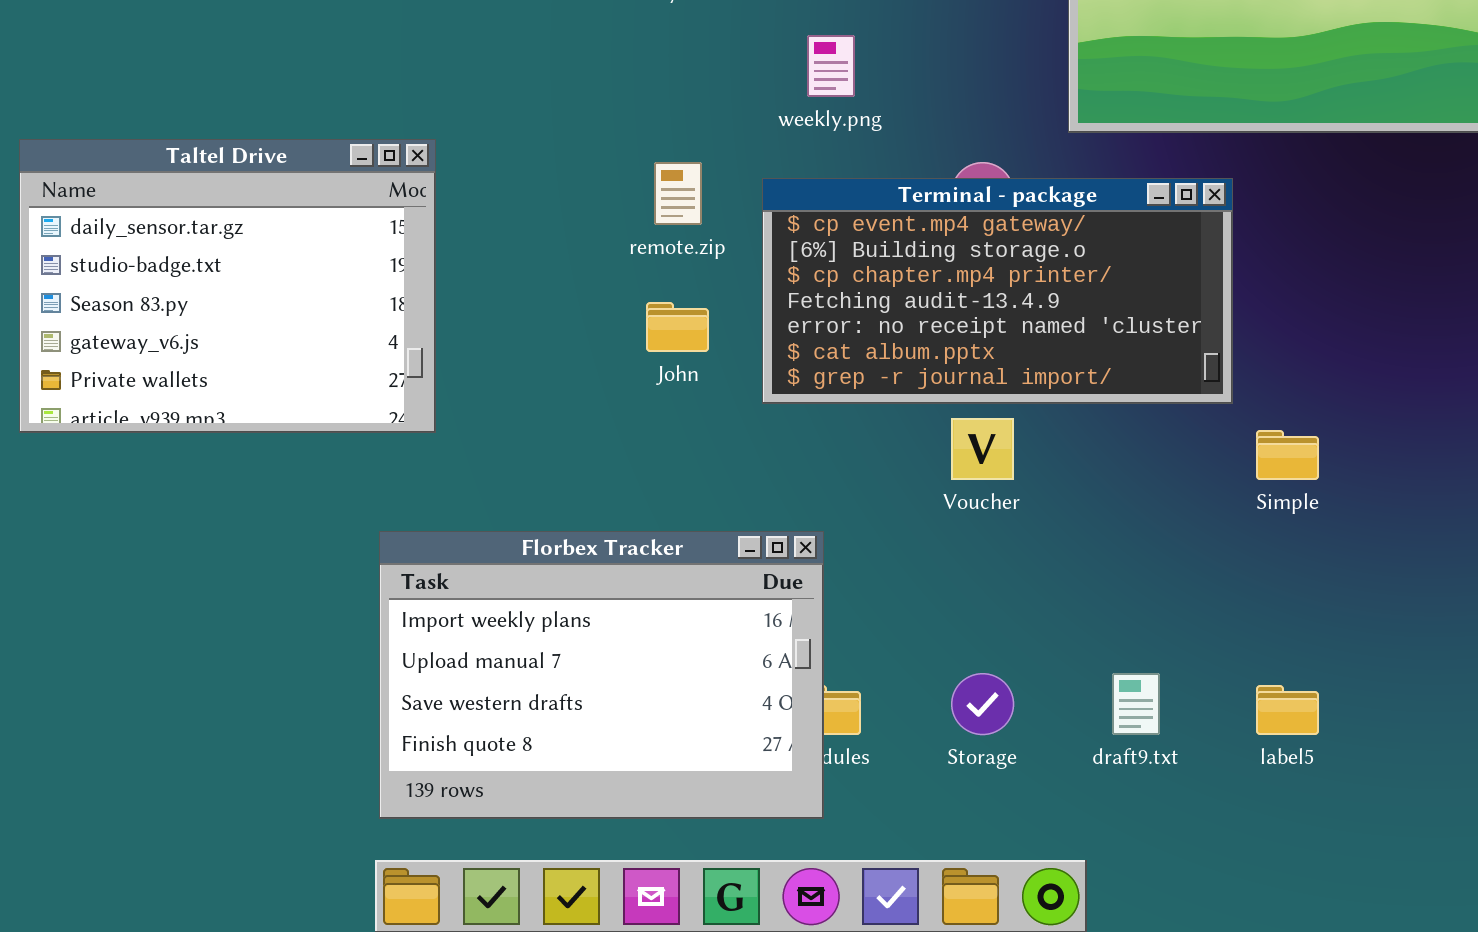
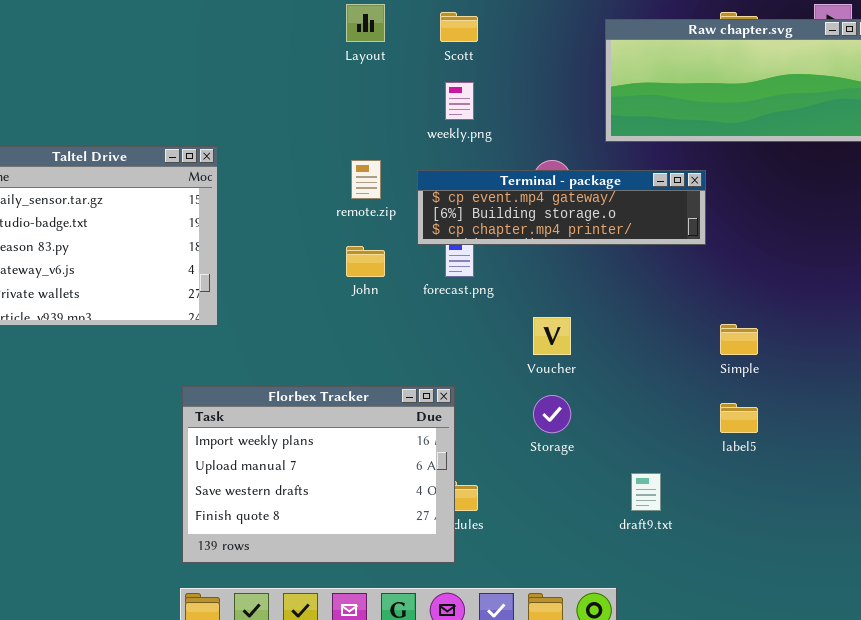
Terminal - package: [762,178,1233,404] -> [417,170,706,245], resized
Storage: [951,673,1014,735] -> [533,395,571,433], moved
label5: [1256,685,1319,735] -> [720,403,758,433], moved

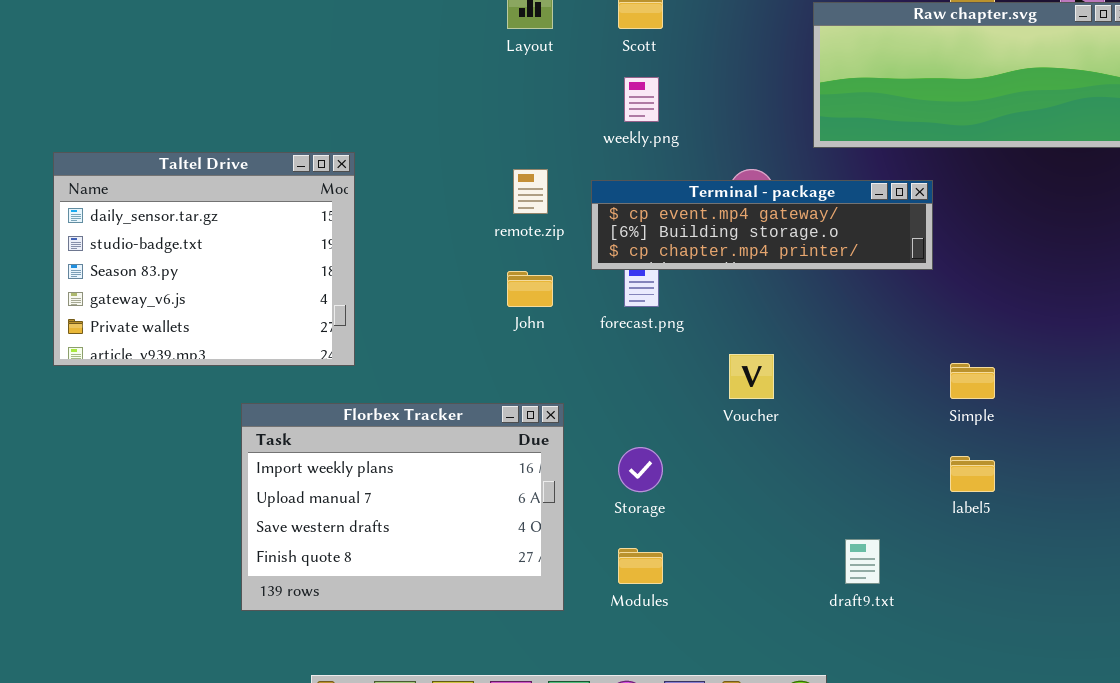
Florbex Tracker: [182,386,455,563] -> [241,403,564,611], moved
Storage: [533,395,571,433] -> [618,447,663,492], moved

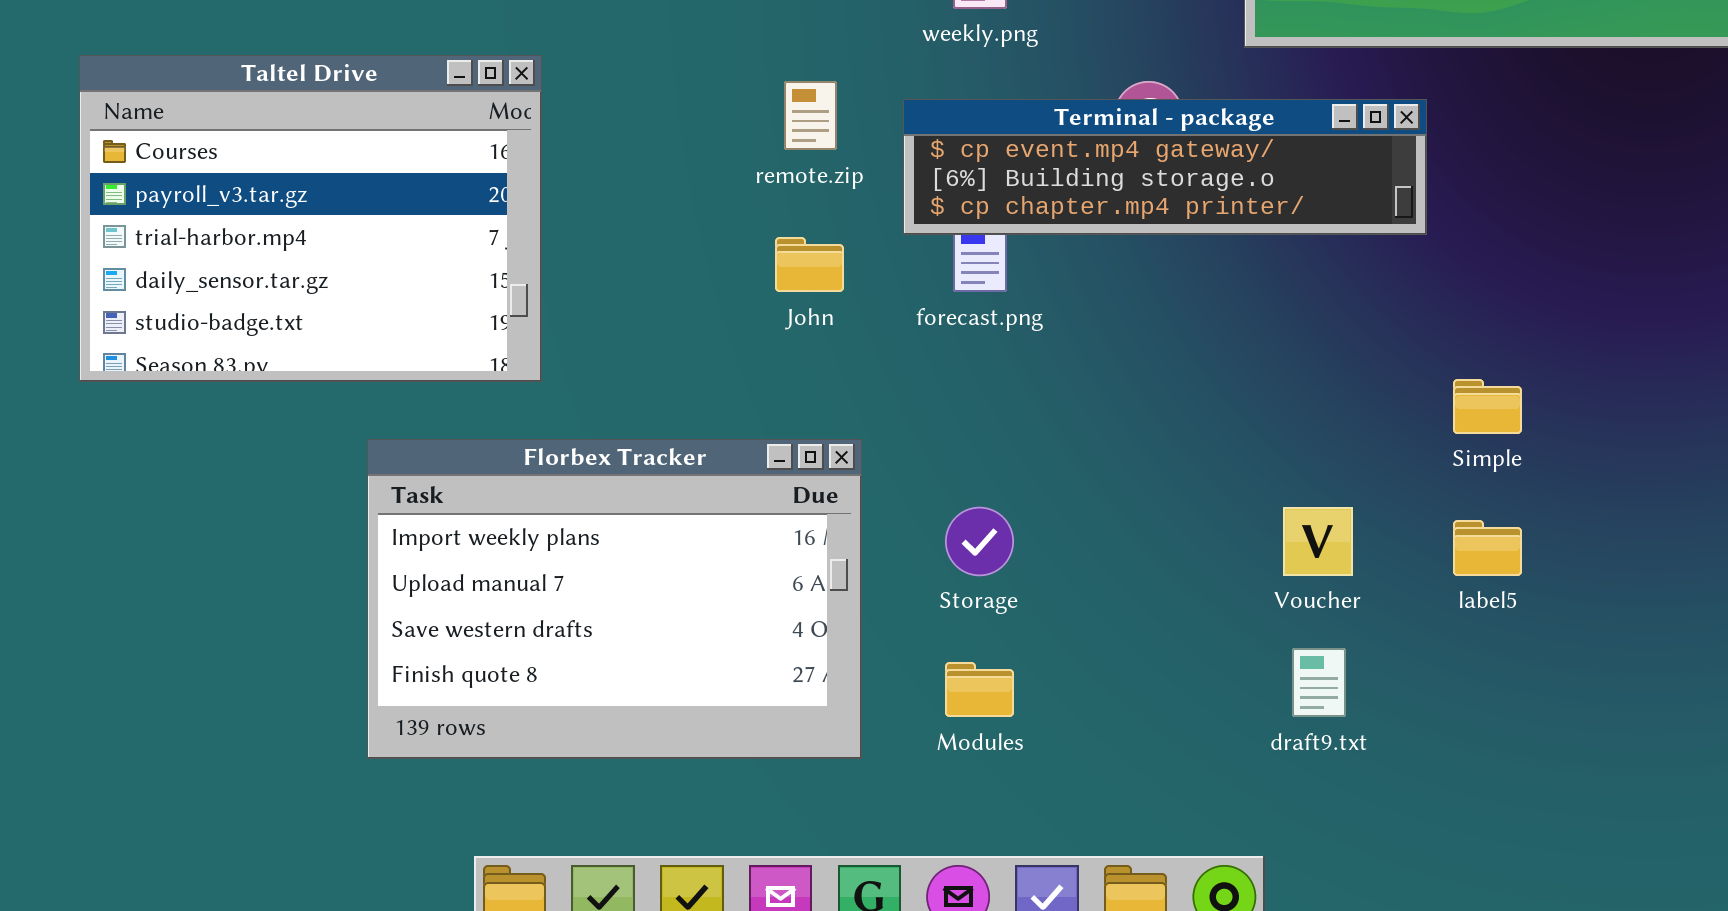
Taltel Drive: [53,152,355,366] -> [79,55,542,382], scrolled up 3 rows
Voucher: [729,354,774,399] -> [1283,507,1353,576], moved

